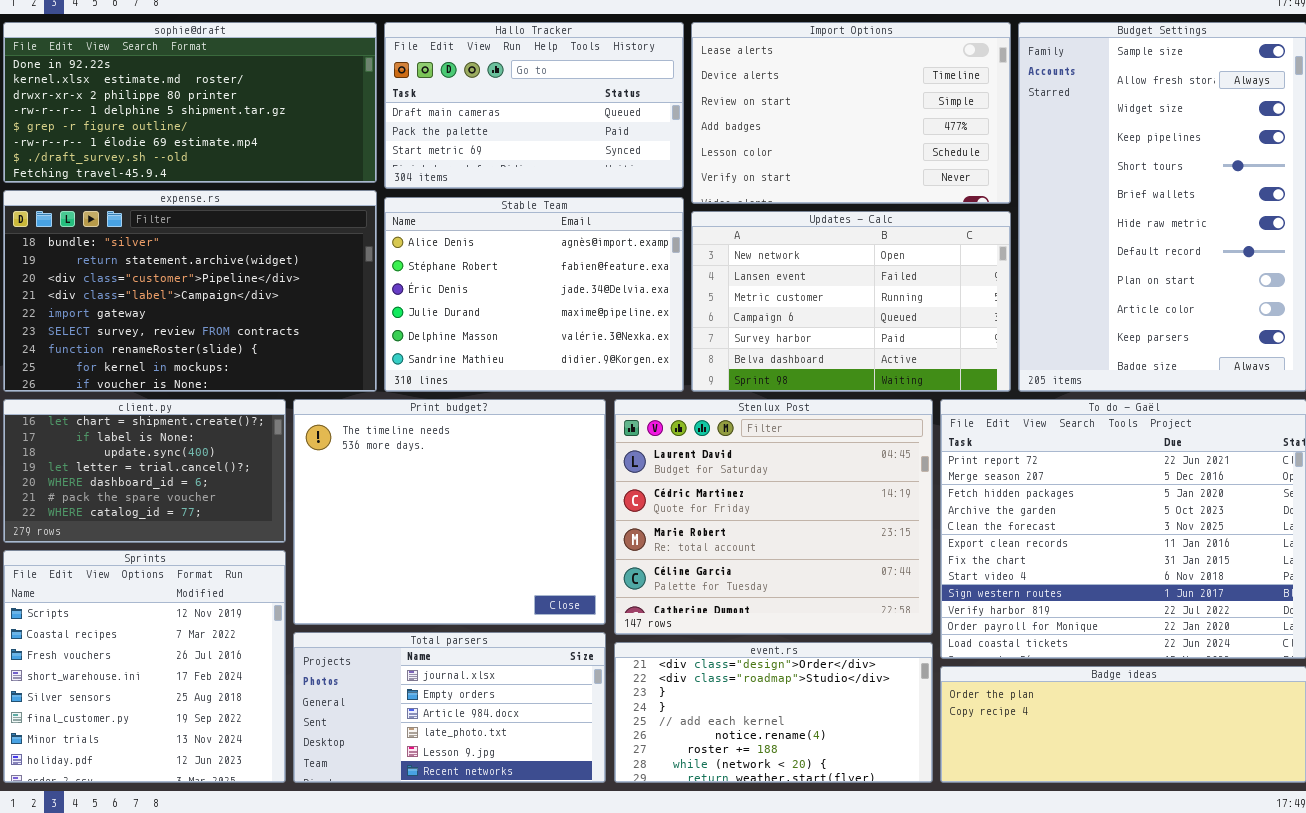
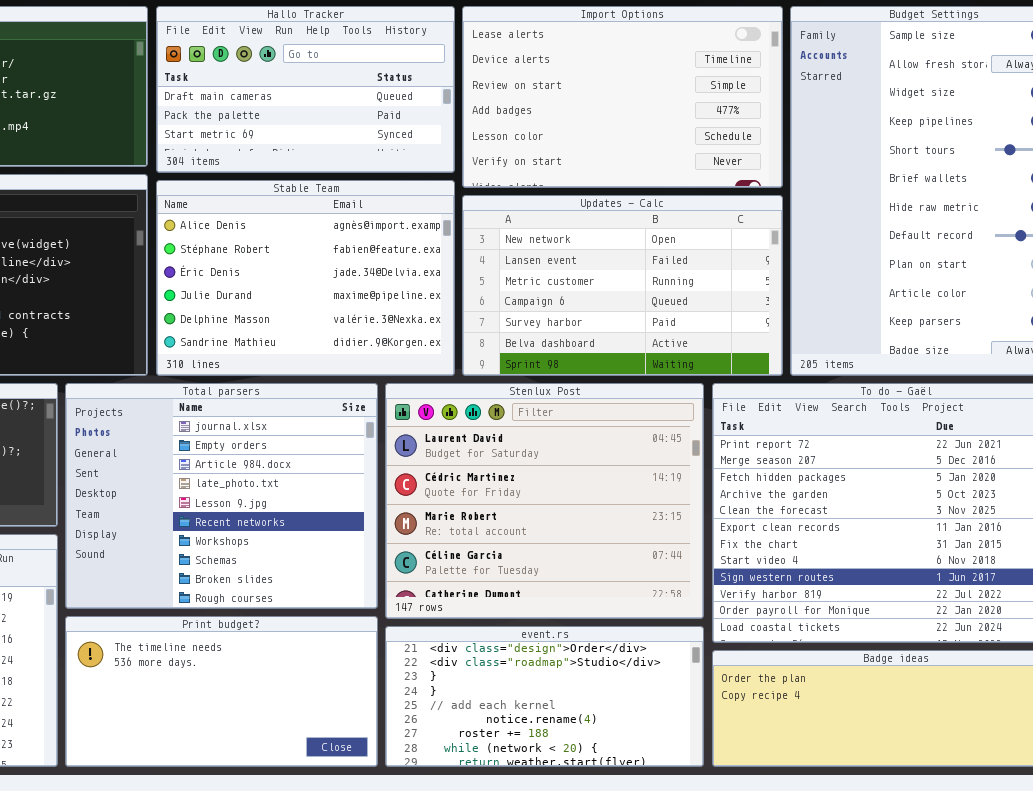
Print budget?: [293,399,606,625] -> [65,616,378,767], moved, resized
Total parsers: [293,632,606,783] -> [65,383,378,609], moved, resized

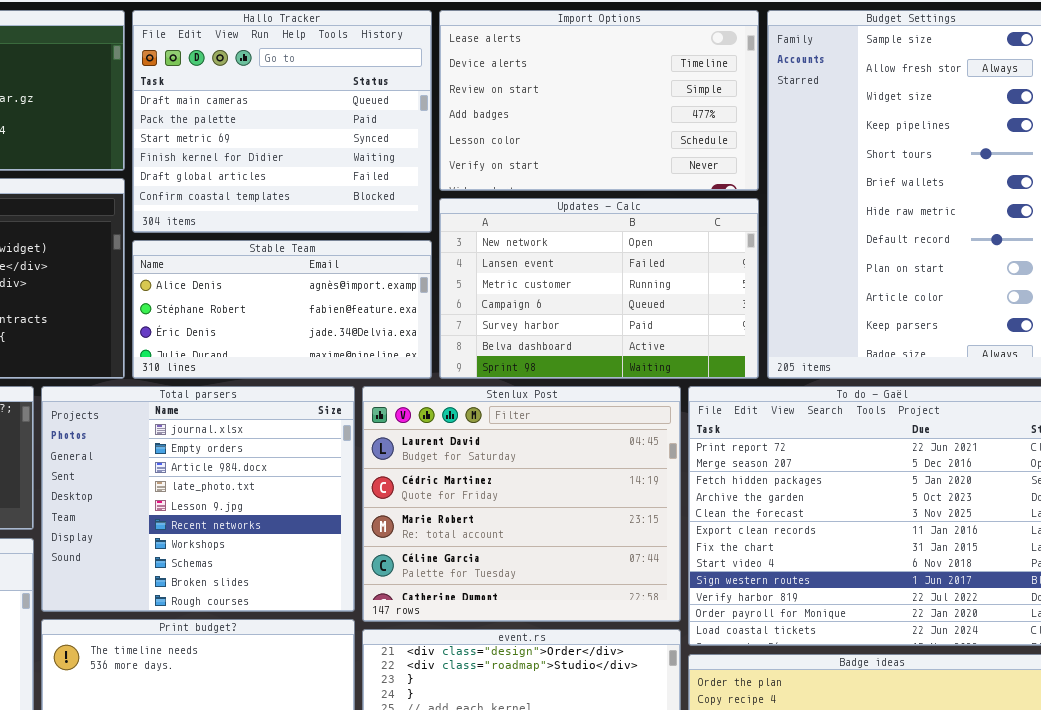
Hallo Tracker: [156,6,455,173] -> [132,10,432,233], resized
Stable Team: [156,180,455,376] -> [132,240,432,379], resized

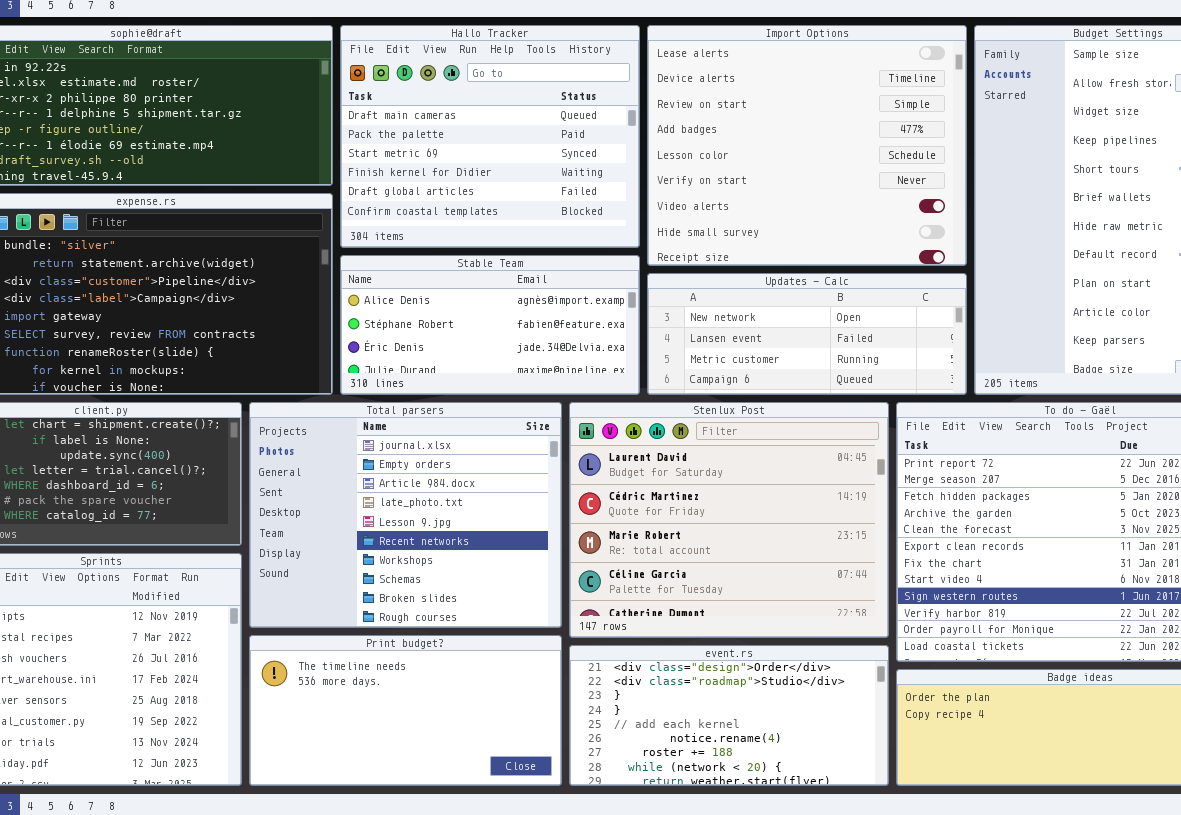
Import Options: [439,10,759,191] -> [647,25,967,266], resized
Updates - Calc: [439,198,759,379] -> [647,273,967,395], resized

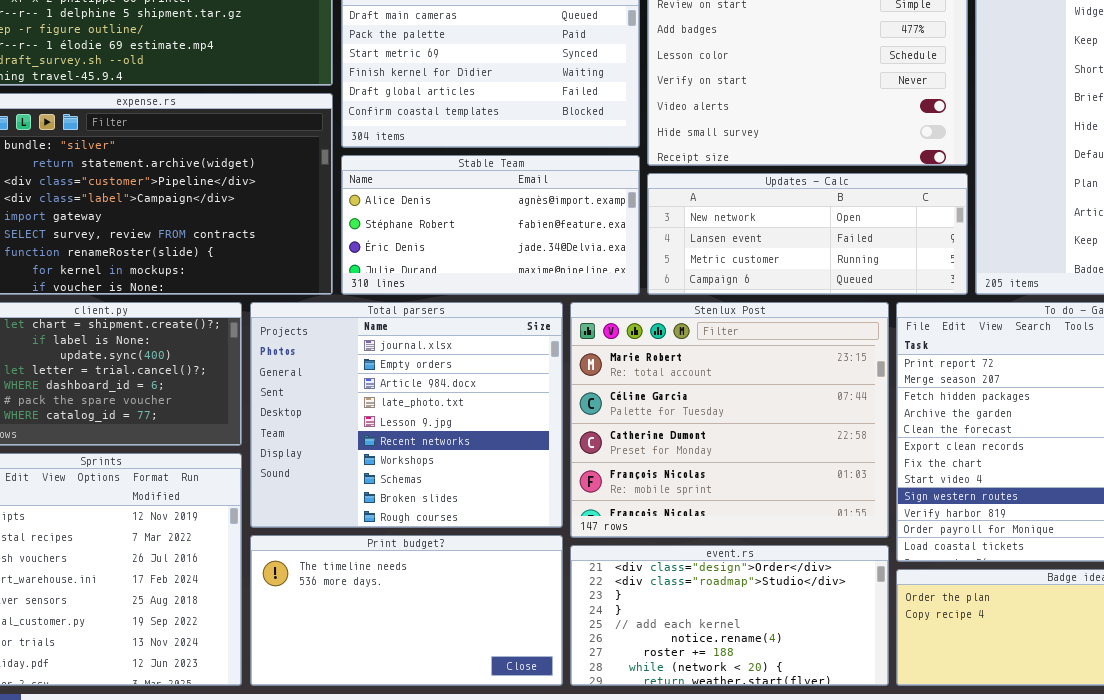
Stenlux Post: [569,402,889,638] -> [570,302,889,538], scrolled down 2 rows

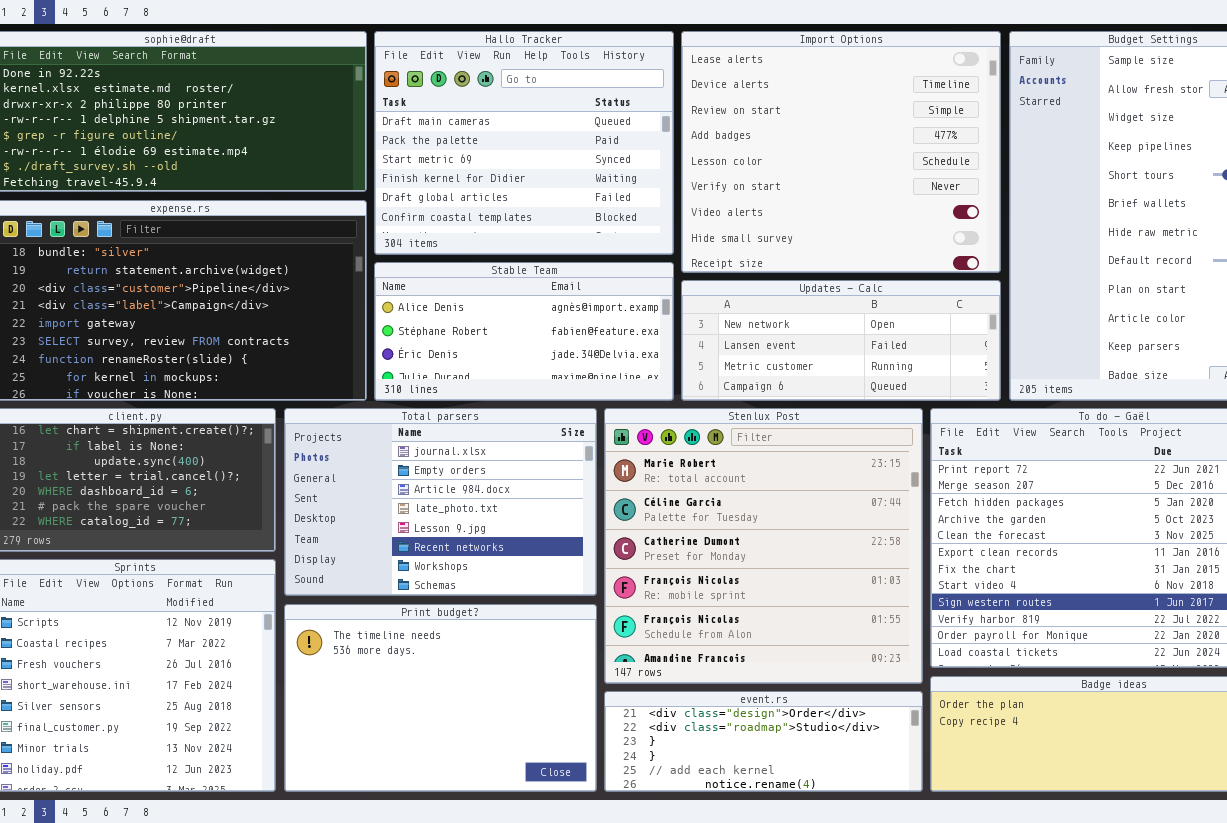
Total parsers: [250,302,563,528] -> [284,408,597,596], resized
Stenlux Post: [570,302,889,538] -> [604,408,923,684], resized
Print budget?: [250,535,563,686] -> [284,604,597,792], resized
event.rs: [570,545,889,686] -> [604,691,923,792], resized

